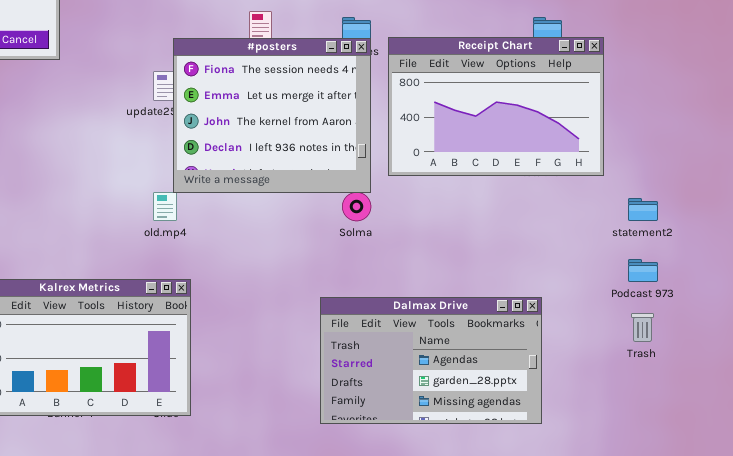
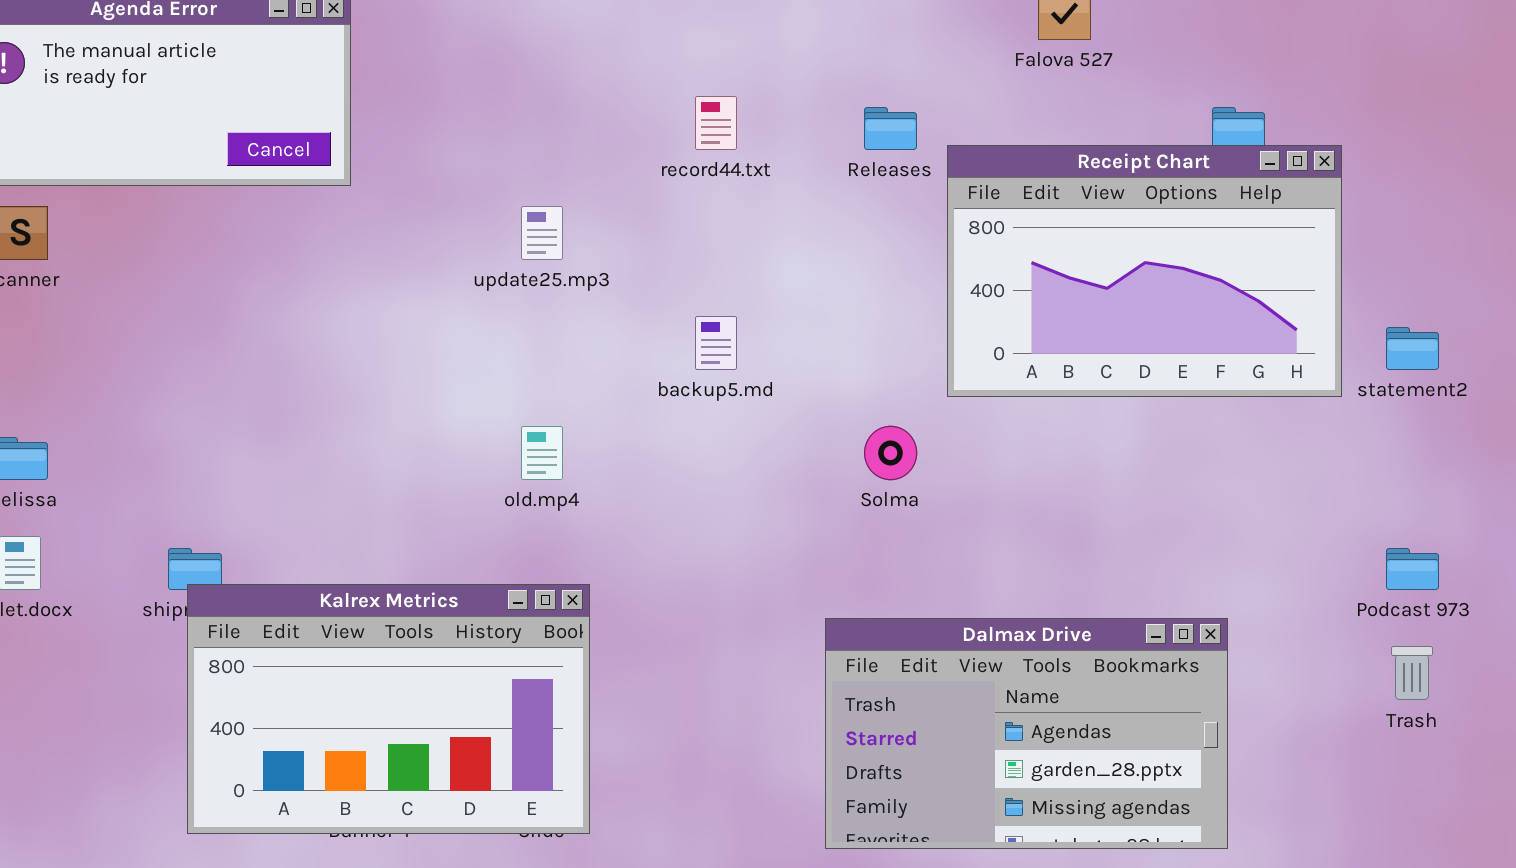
#posters: [173,38,371,193] -> none, closed
statement2: [628,198,658,221] -> [1386,327,1439,370], moved

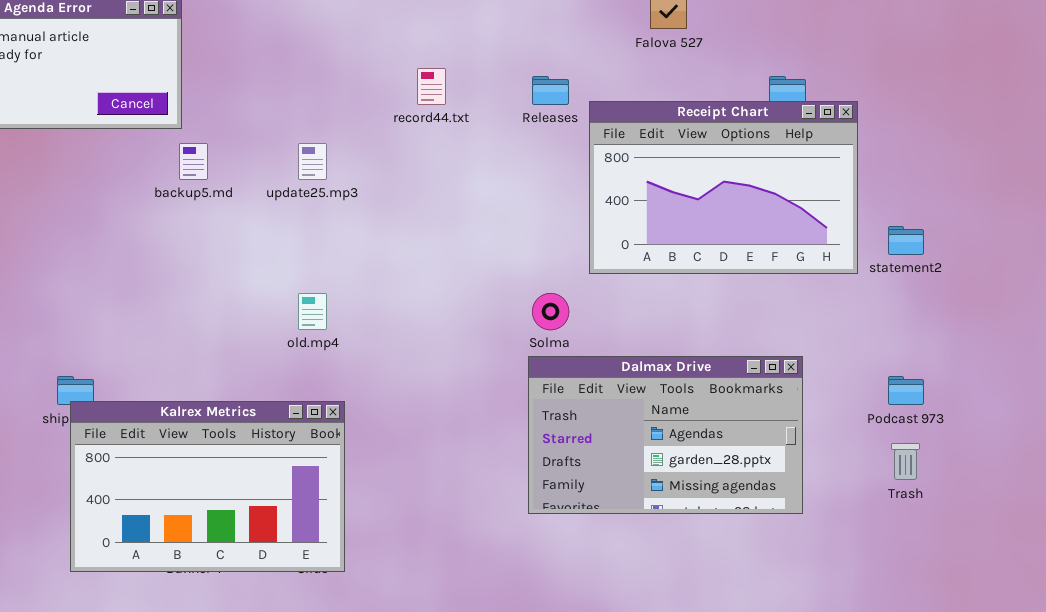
backup5.md: [695,316,737,370] -> [179,143,208,180], moved
Dalmax Drive: [825,618,1228,849] -> [528,356,803,514], moved

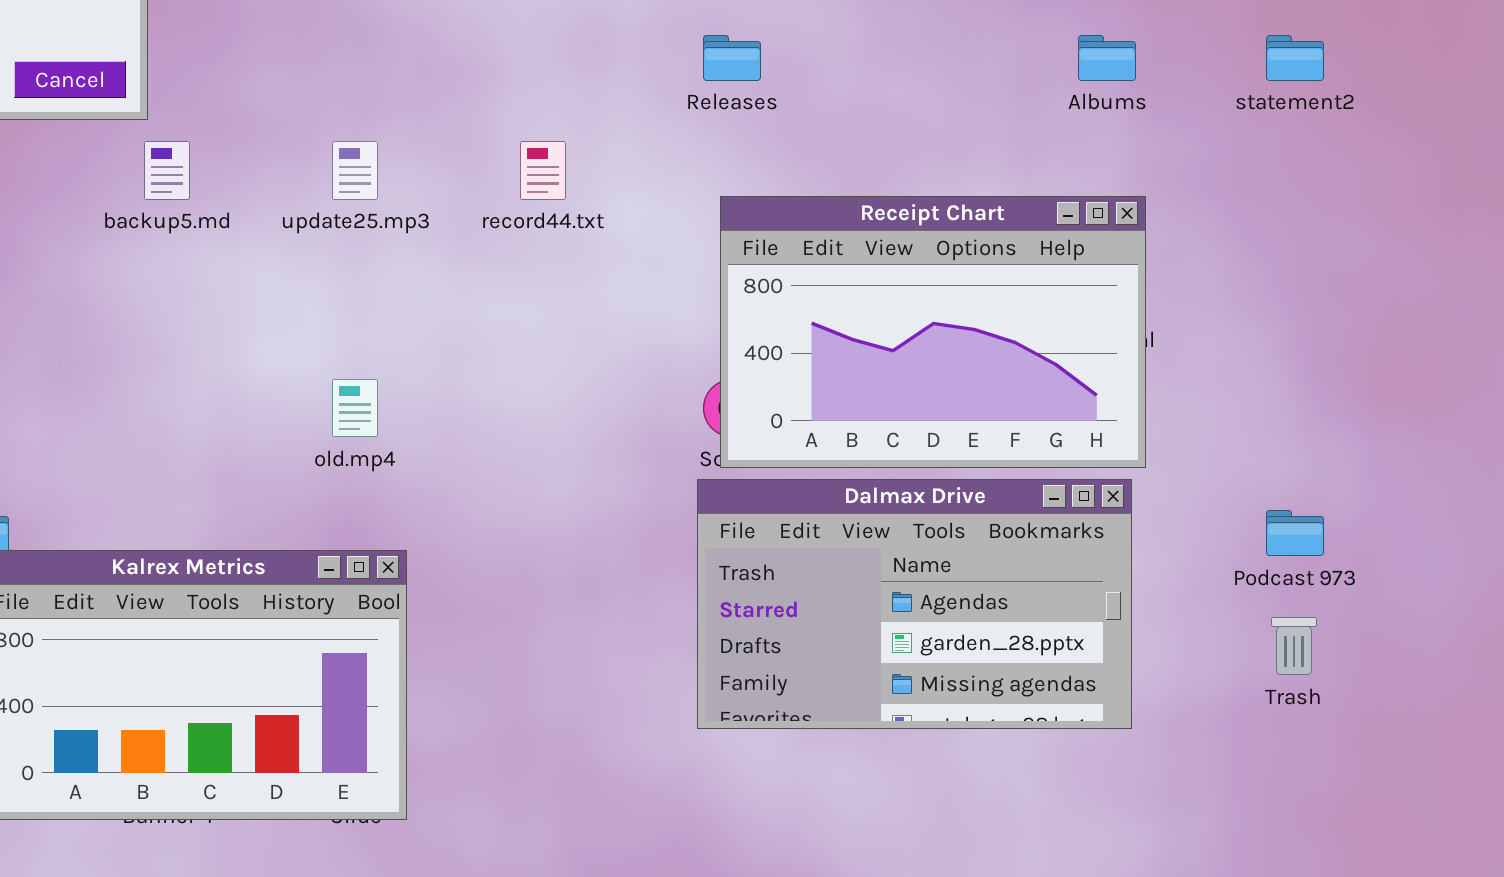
record44.txt: [417,68,446,105] -> [520,141,566,200], moved
Receipt Chart: [589,101,858,274] -> [720,196,1146,468], moved
statement2: [888,226,924,255] -> [1266,35,1324,81], moved

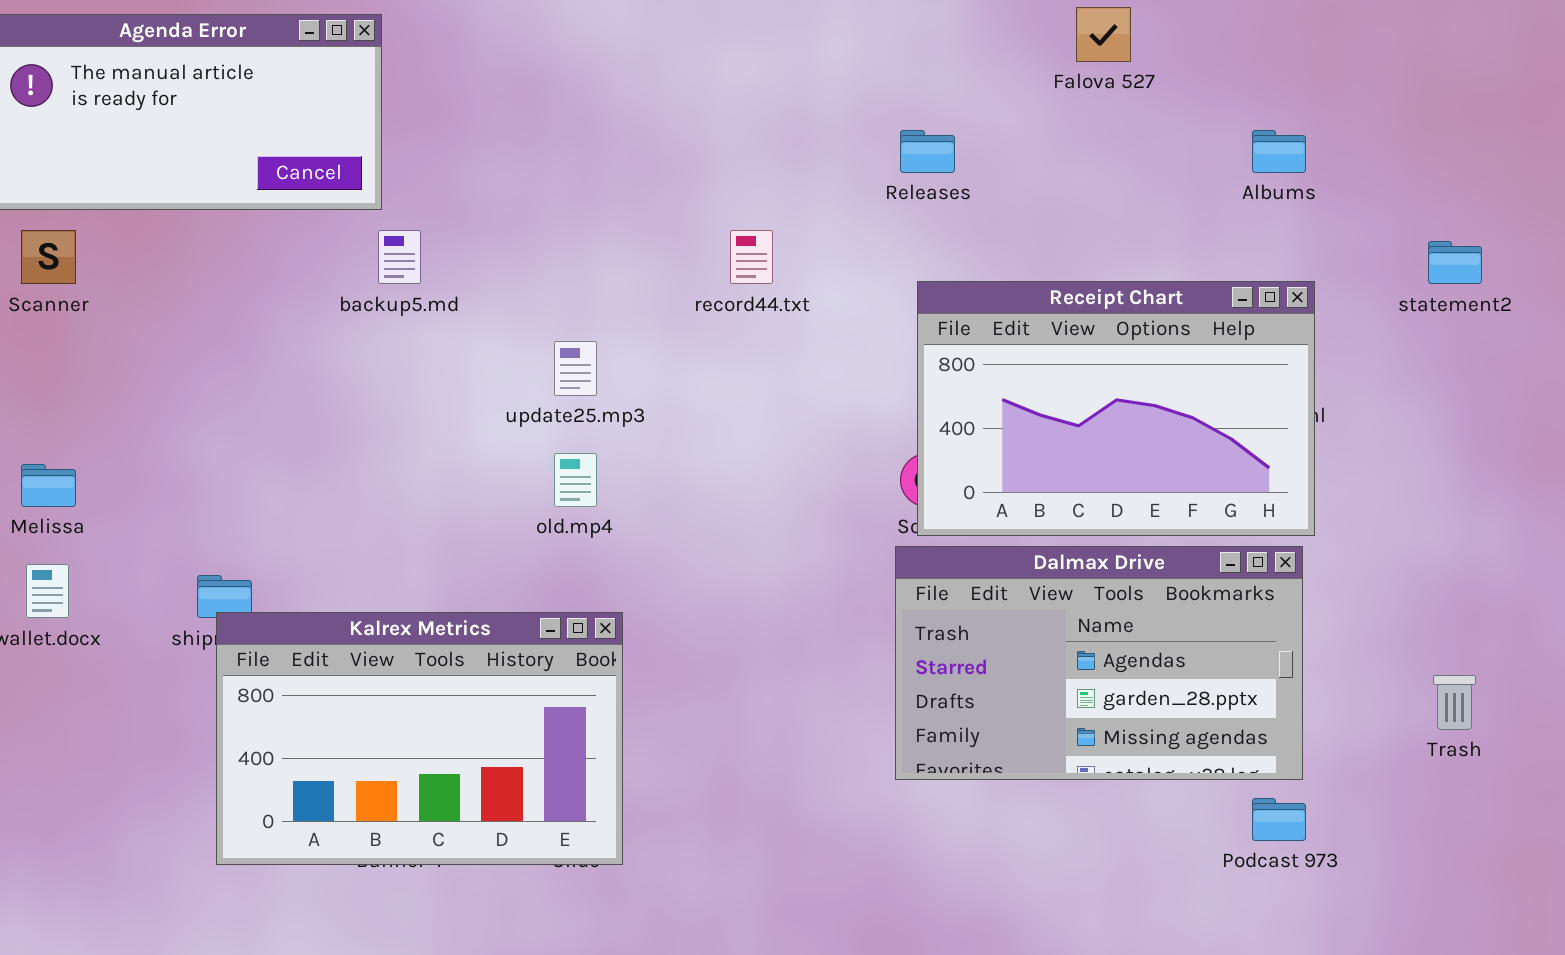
statement2: [1266,35,1324,81] -> [1428,241,1482,284], moved
update25.mp3: [332,141,378,200] -> [554,341,597,396], moved
Podcast 973: [1266,510,1324,556] -> [1252,798,1306,841], moved

